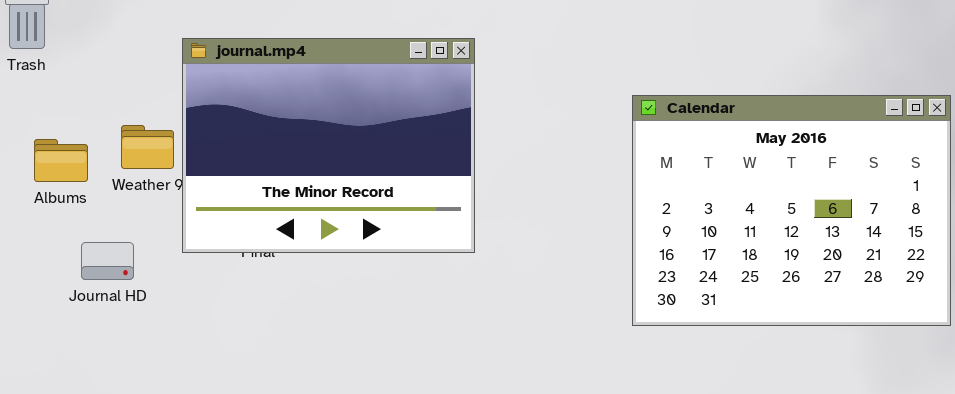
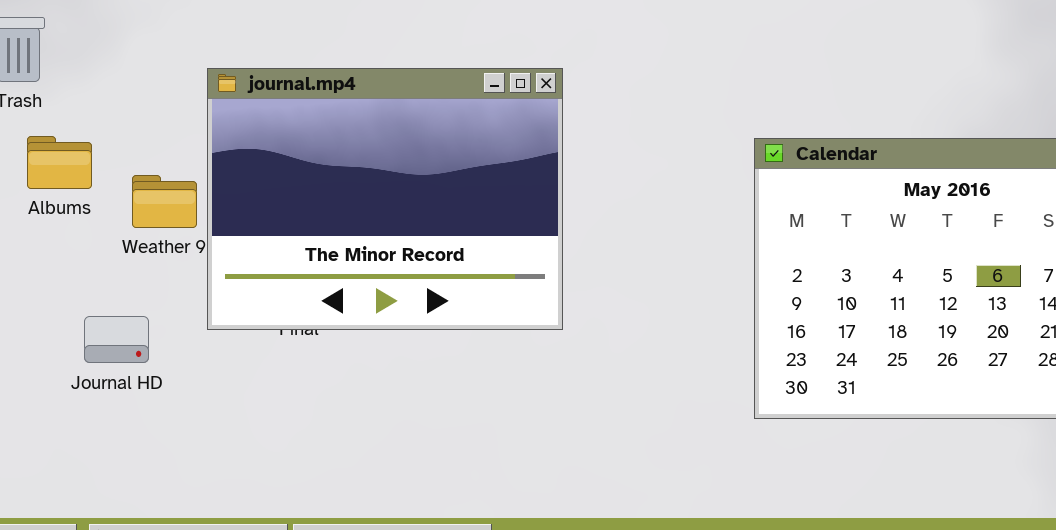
Albums: [34,139,88,182] -> [27,136,92,189], moved

